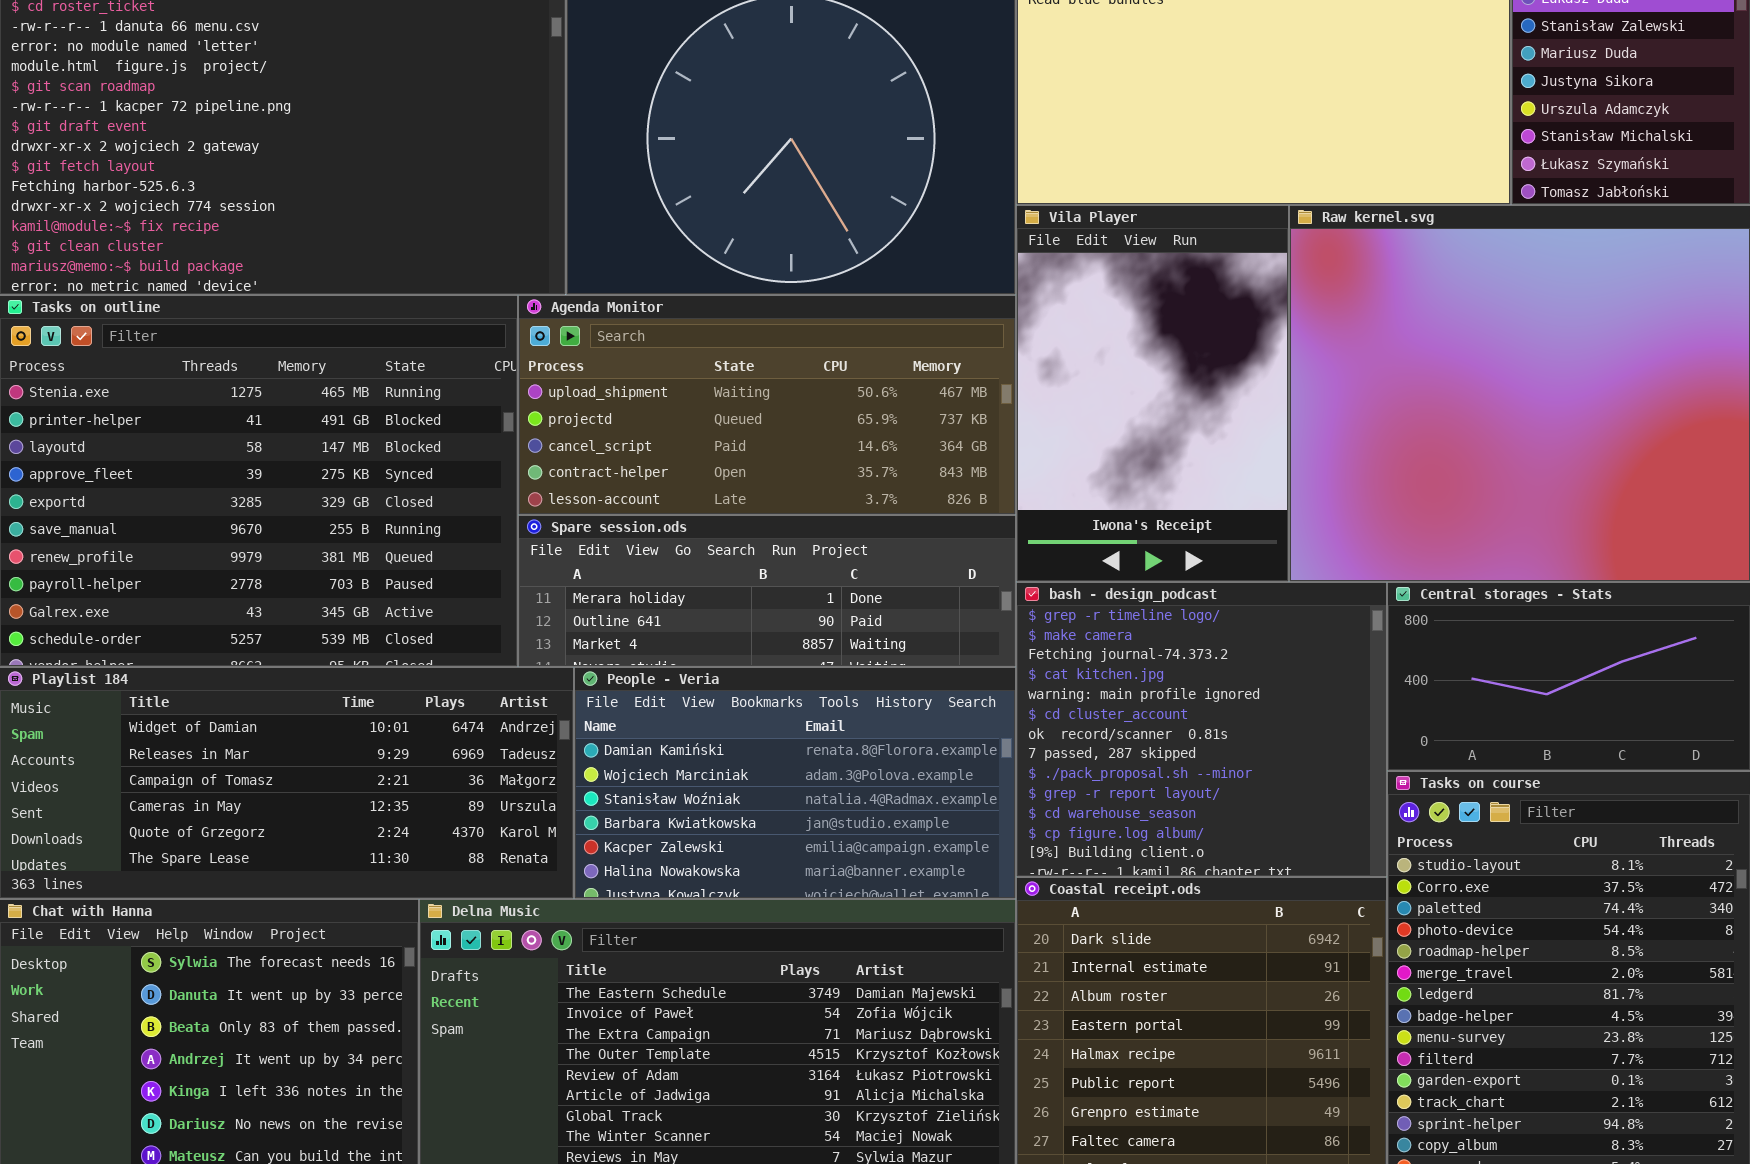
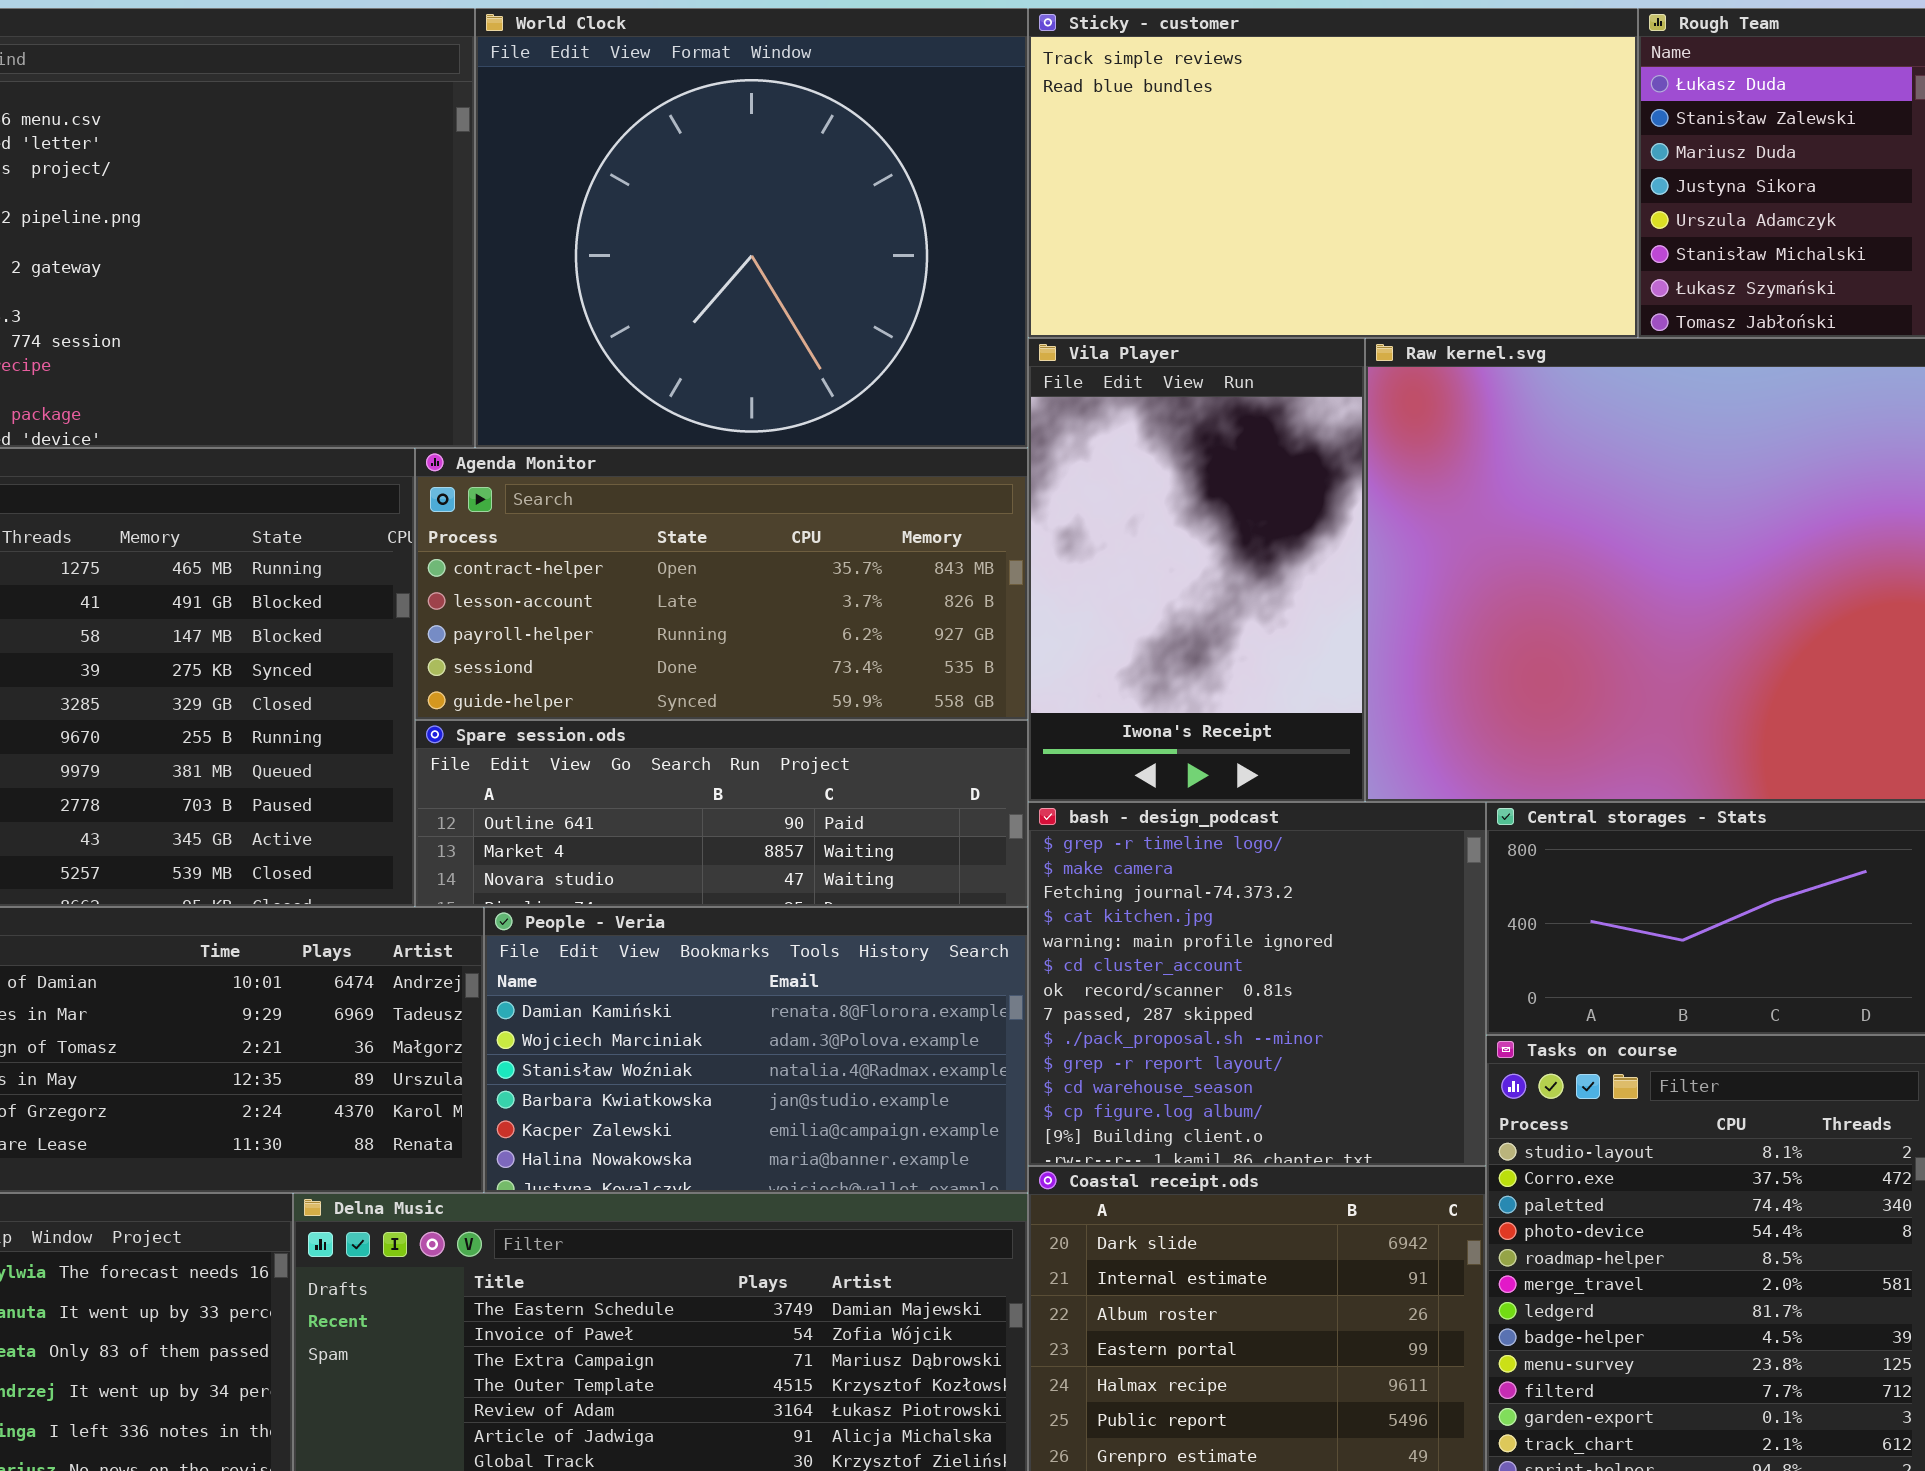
Agenda Monitor: [518,295,1016,515] -> [415,448,1028,720], scrolled down 3 rows
Spare session.ods: [518,515,1016,667] -> [415,720,1028,907], scrolled down 1 row

